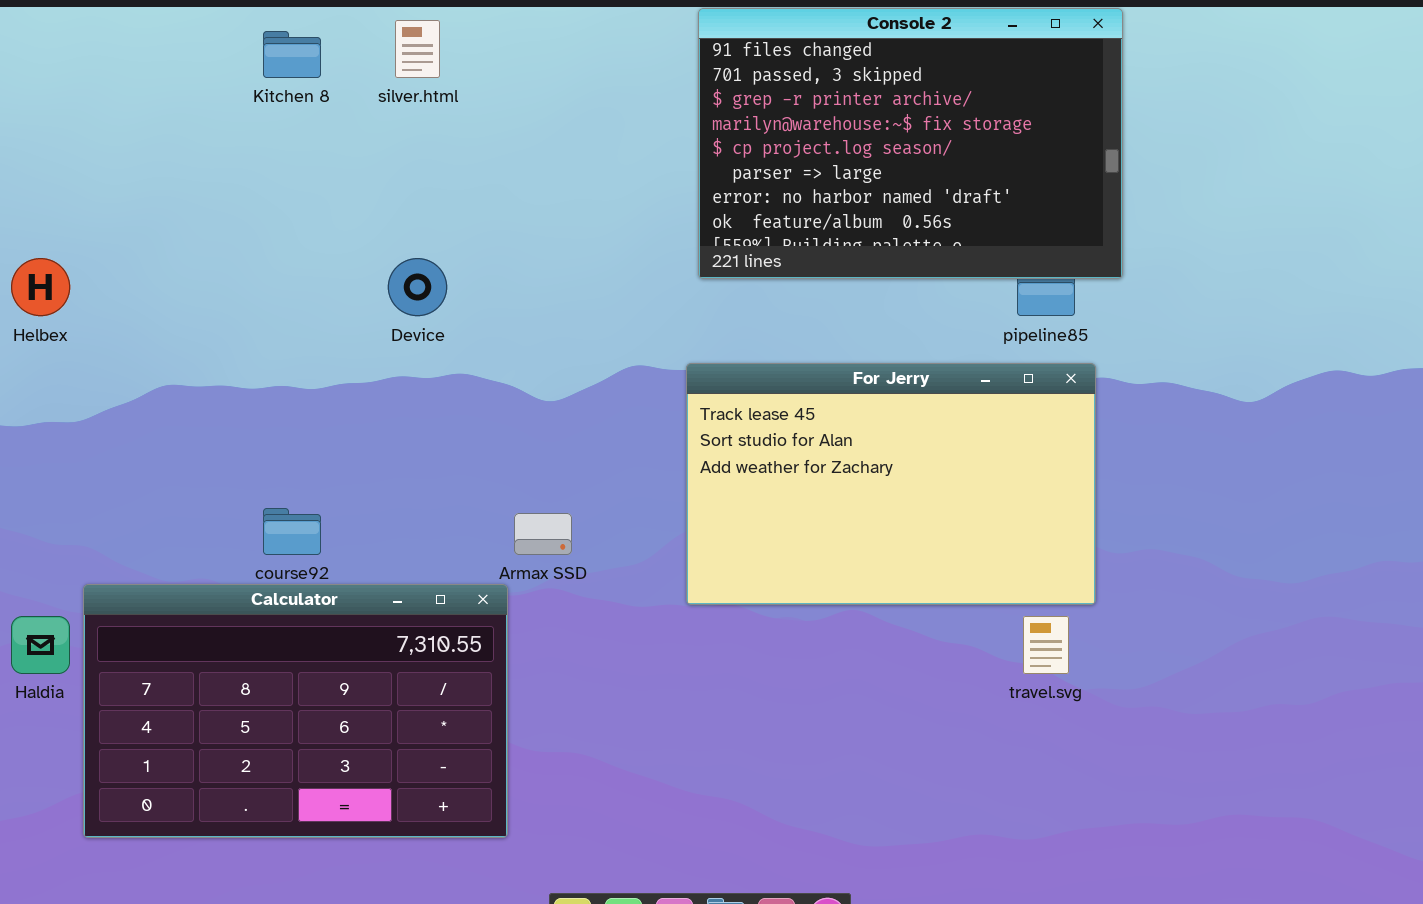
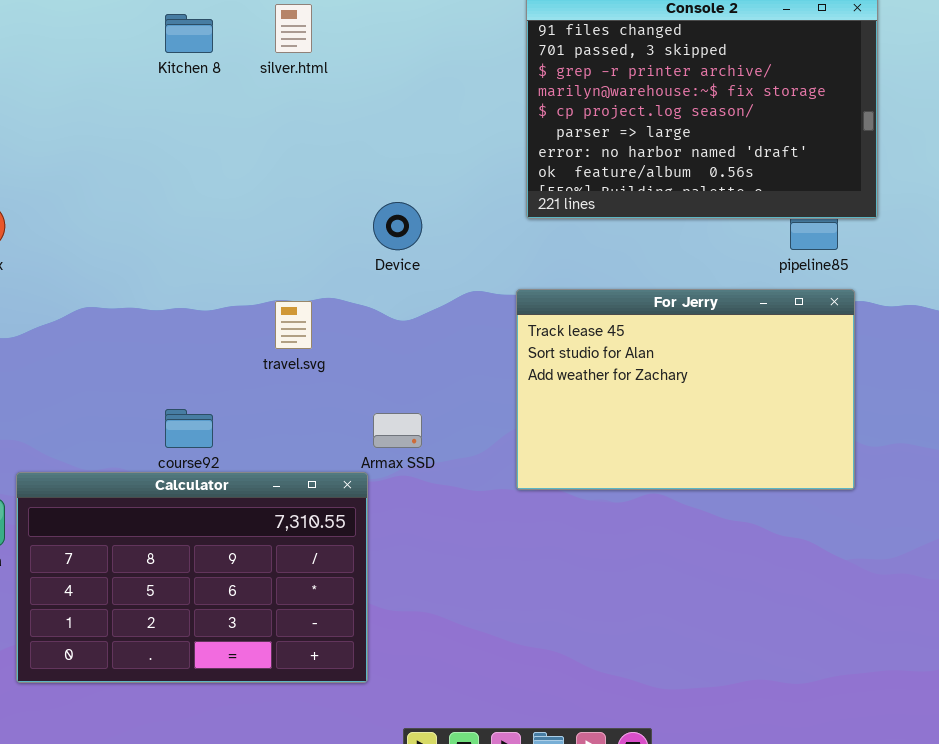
Device: [388,258,447,316] -> [373,202,422,250], moved
travel.svg: [1023,616,1069,674] -> [275,301,312,349], moved

